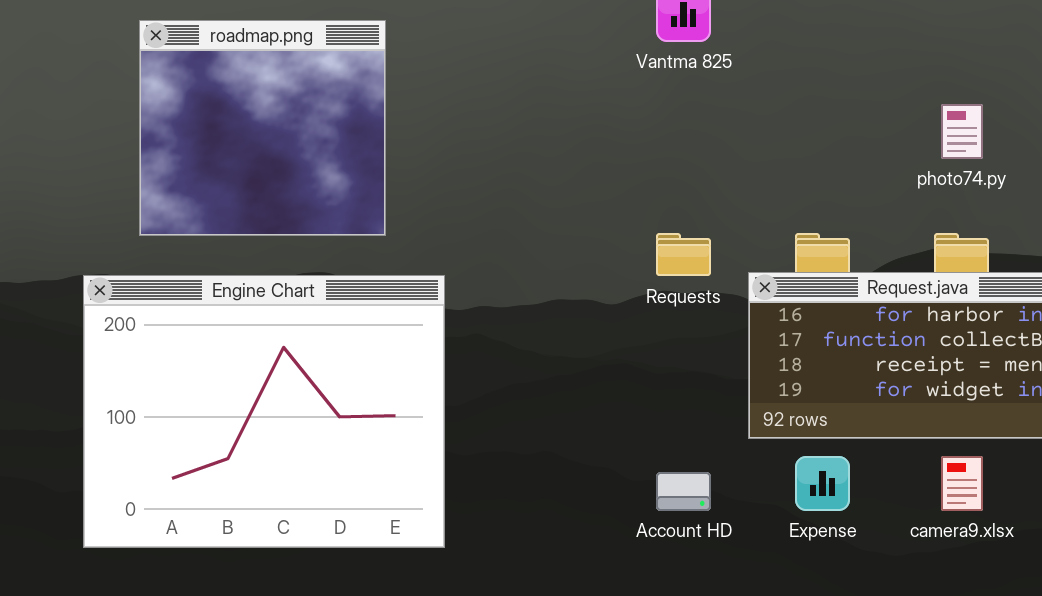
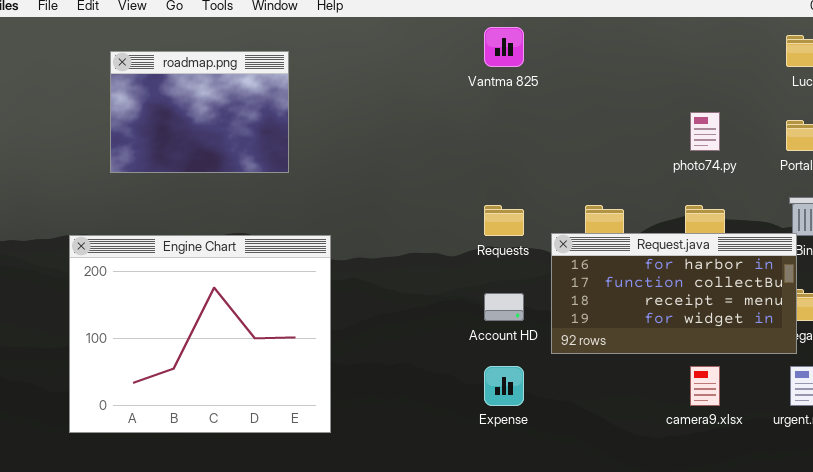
roadmap.png: [139,20,386,236] -> [110,51,289,173], resized
Expense: [795,456,850,511] -> [484,366,524,406], moved
Account HD: [656,472,711,511] -> [484,293,524,321], moved

